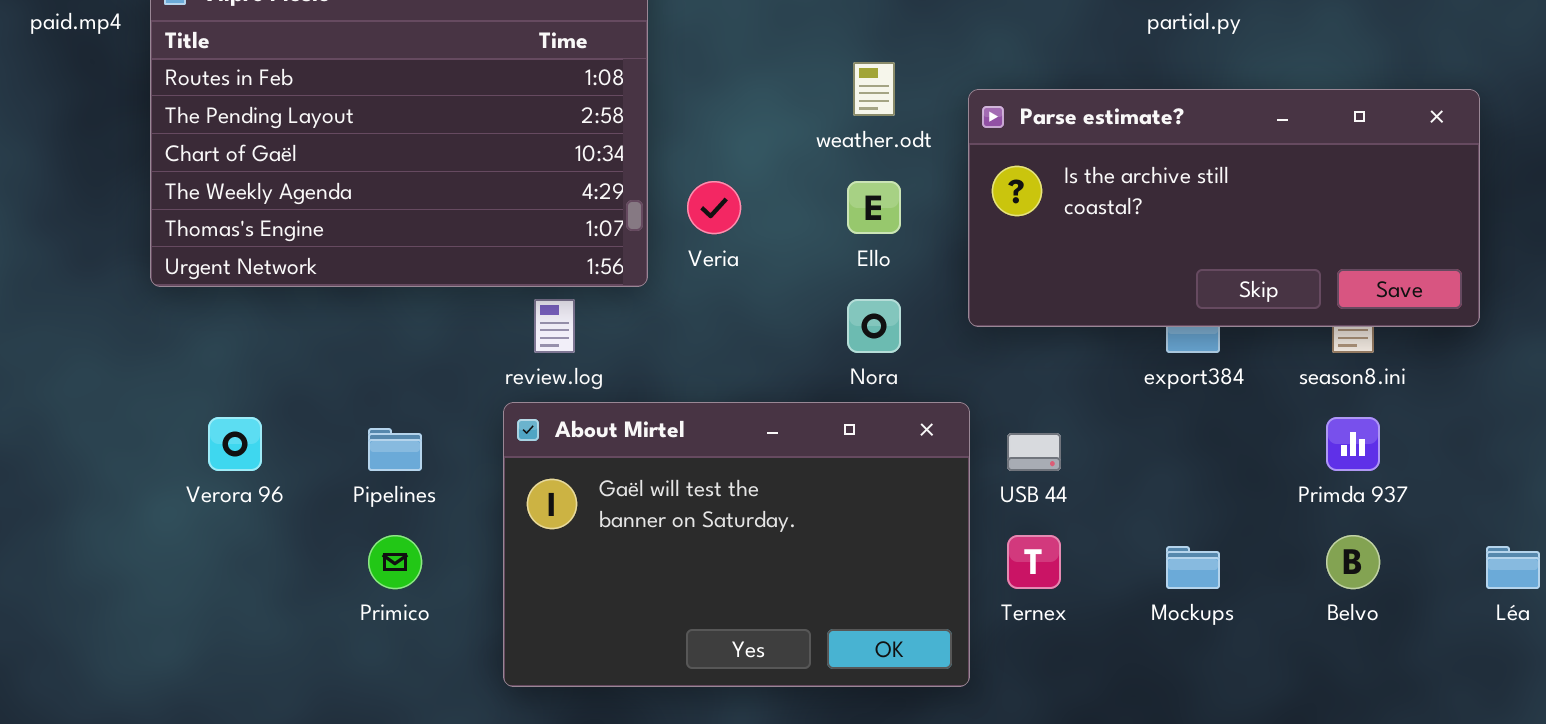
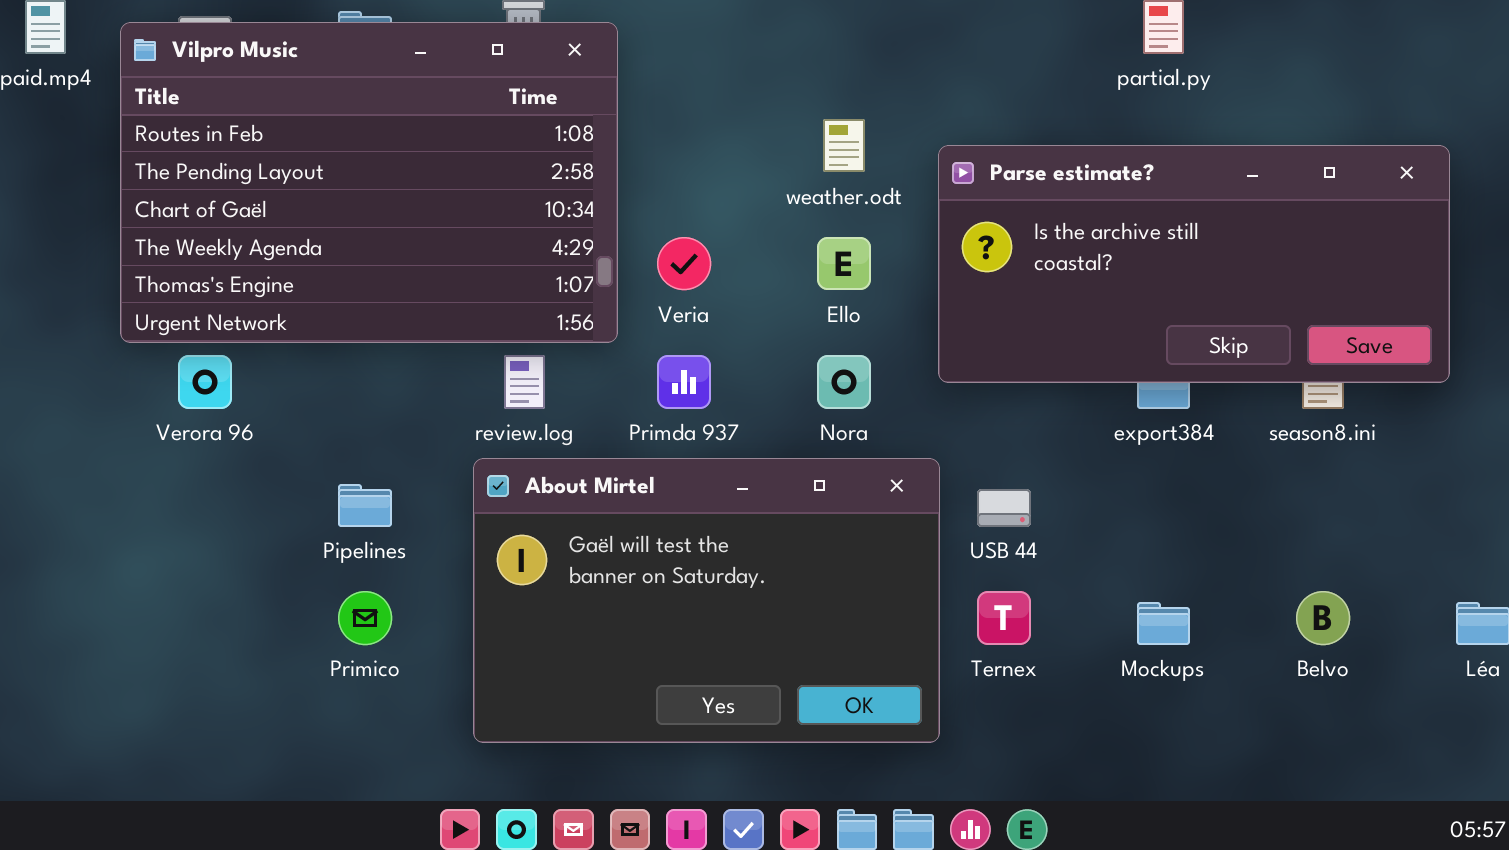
Verora 96: [208,417,262,471] -> [178,355,232,409], moved
Primda 937: [1326,417,1380,471] -> [657,355,711,409], moved

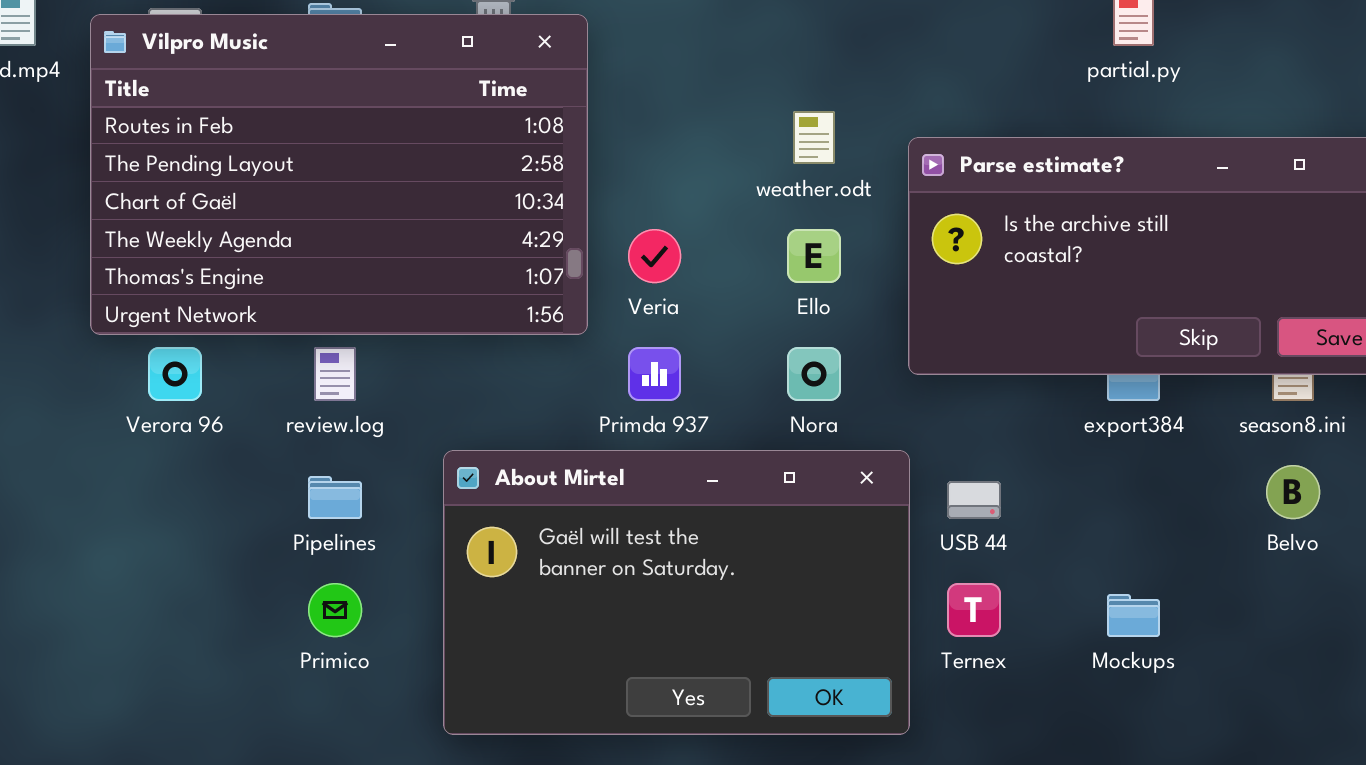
review.log: [504,355,545,409] -> [314,347,356,401], moved
Belvo: [1296,591,1350,645] -> [1266,465,1320,519], moved

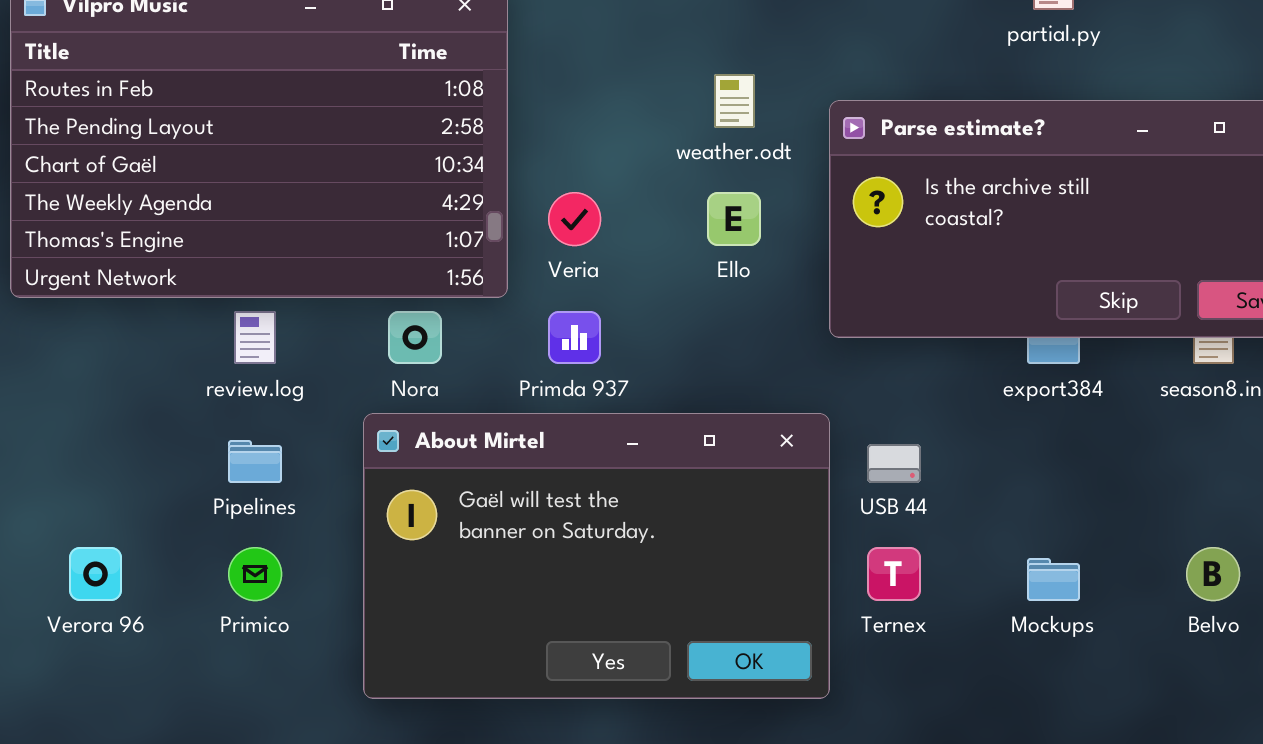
Verora 96: [148,347,202,401] -> [69,547,122,601], moved
Nora: [787,347,841,401] -> [388,311,442,364], moved
Belvo: [1266,465,1320,519] -> [1186,547,1240,601], moved

